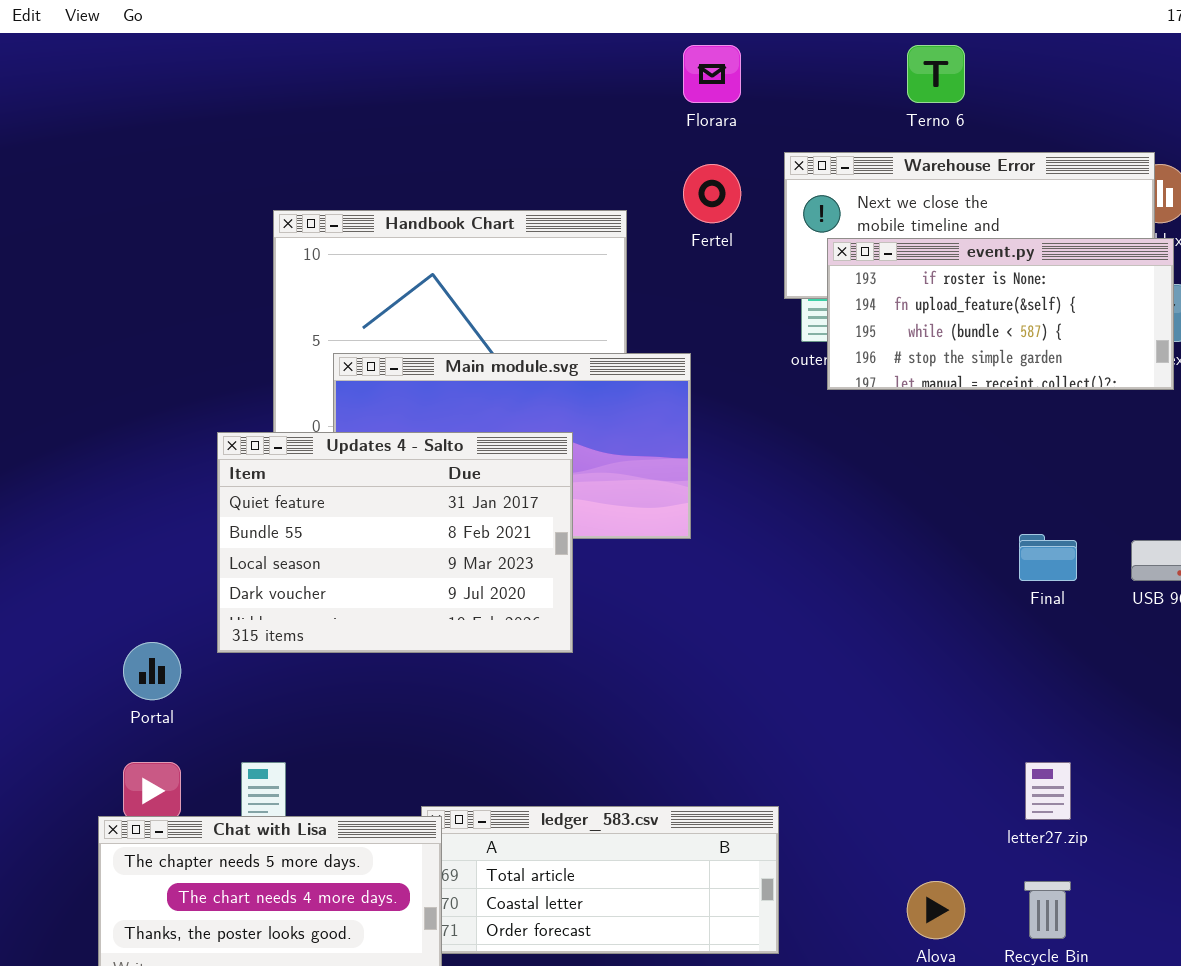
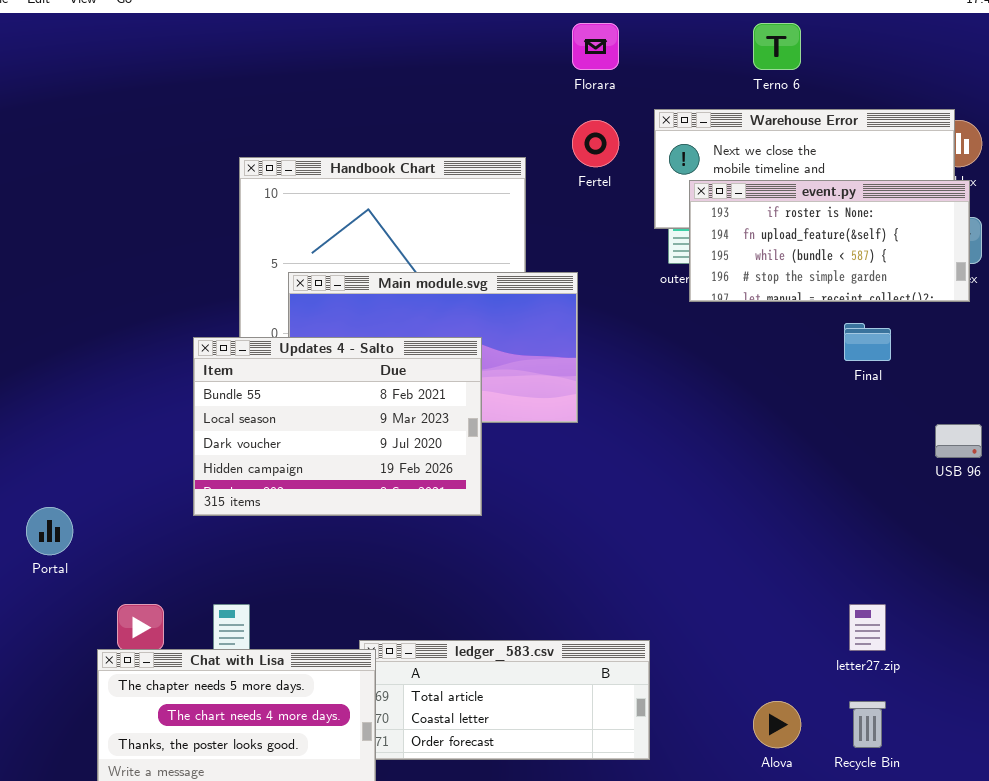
Updates 4 - Salto: [217,432,573,653] -> [193,337,482,516], scrolled down 1 row
Final: [1019,534,1077,581] -> [844,323,891,361], moved
Portal: [123,642,181,700] -> [26,507,73,555], moved

